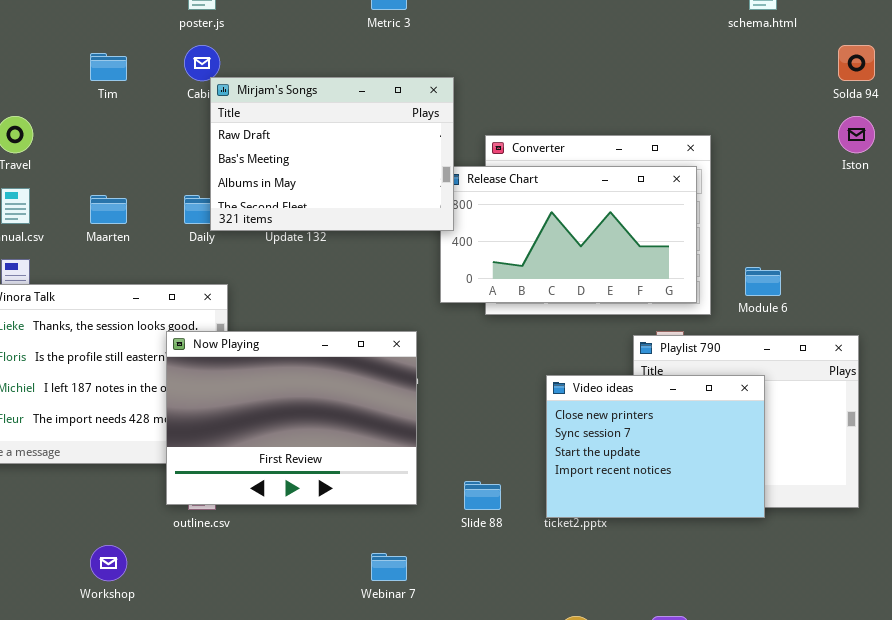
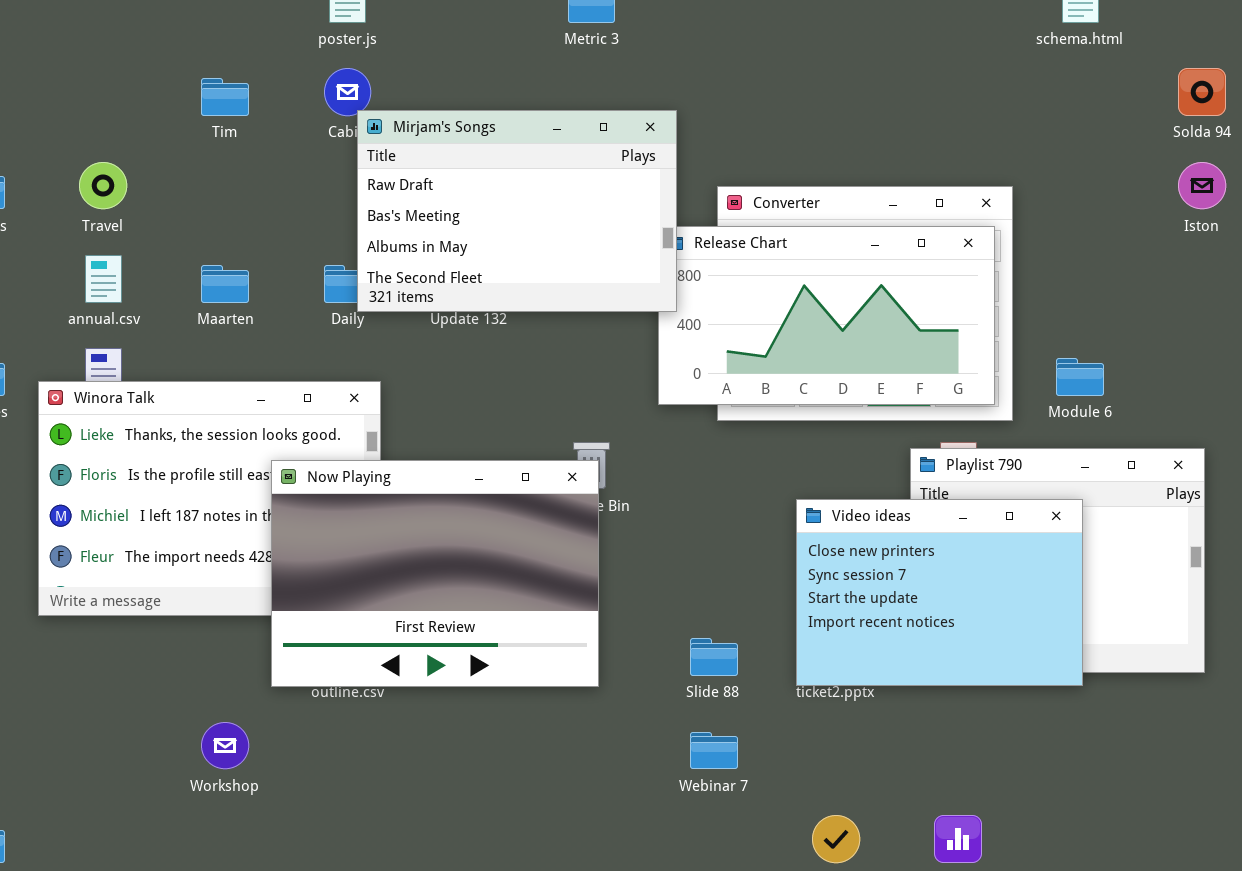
Now Playing: [166,331,417,505] -> [271,460,599,687], moved
Webinar 7: [371,553,407,581] -> [690,732,738,769], moved

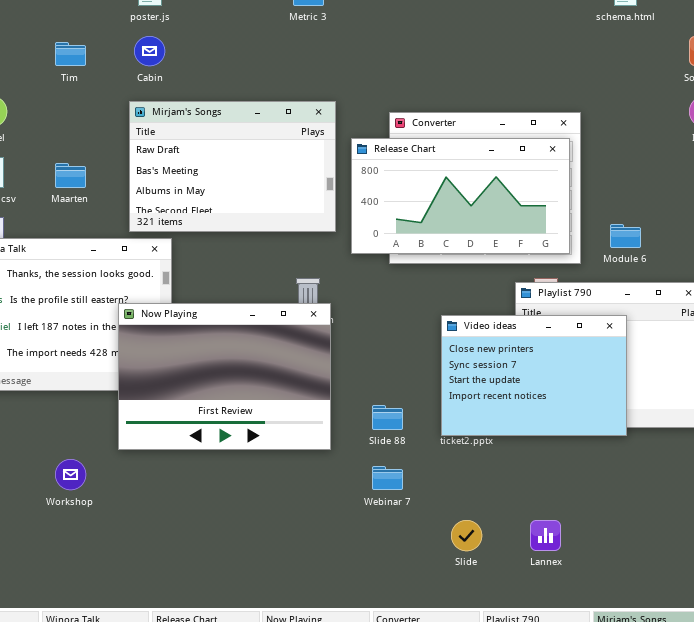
Mirjam's Songs: [357,110,677,312] -> [129,101,336,232], moved
Now Playing: [271,460,599,687] -> [118,303,331,450], moved

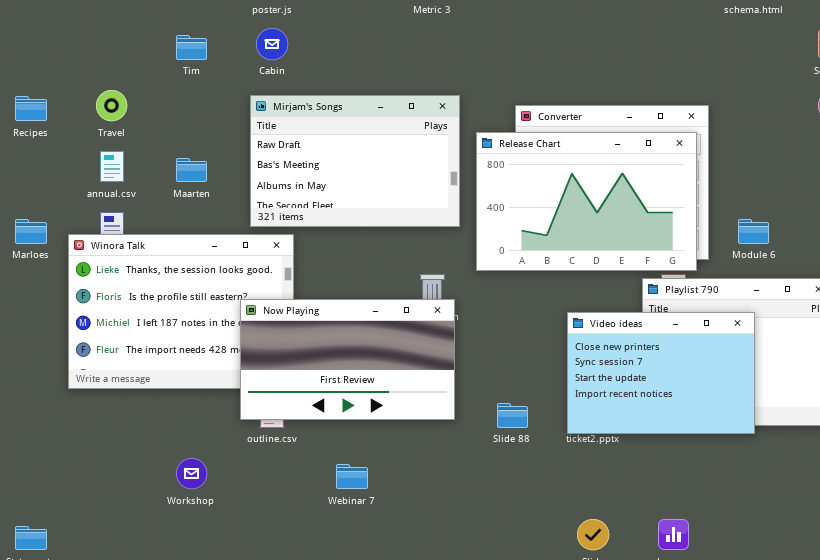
Release Chart: [351,138,570,254] -> [476,132,697,271], resized
Now Playing: [118,303,331,450] -> [240,299,455,420], resized
Webinar 7: [372,466,403,490] -> [336,464,368,489], moved

